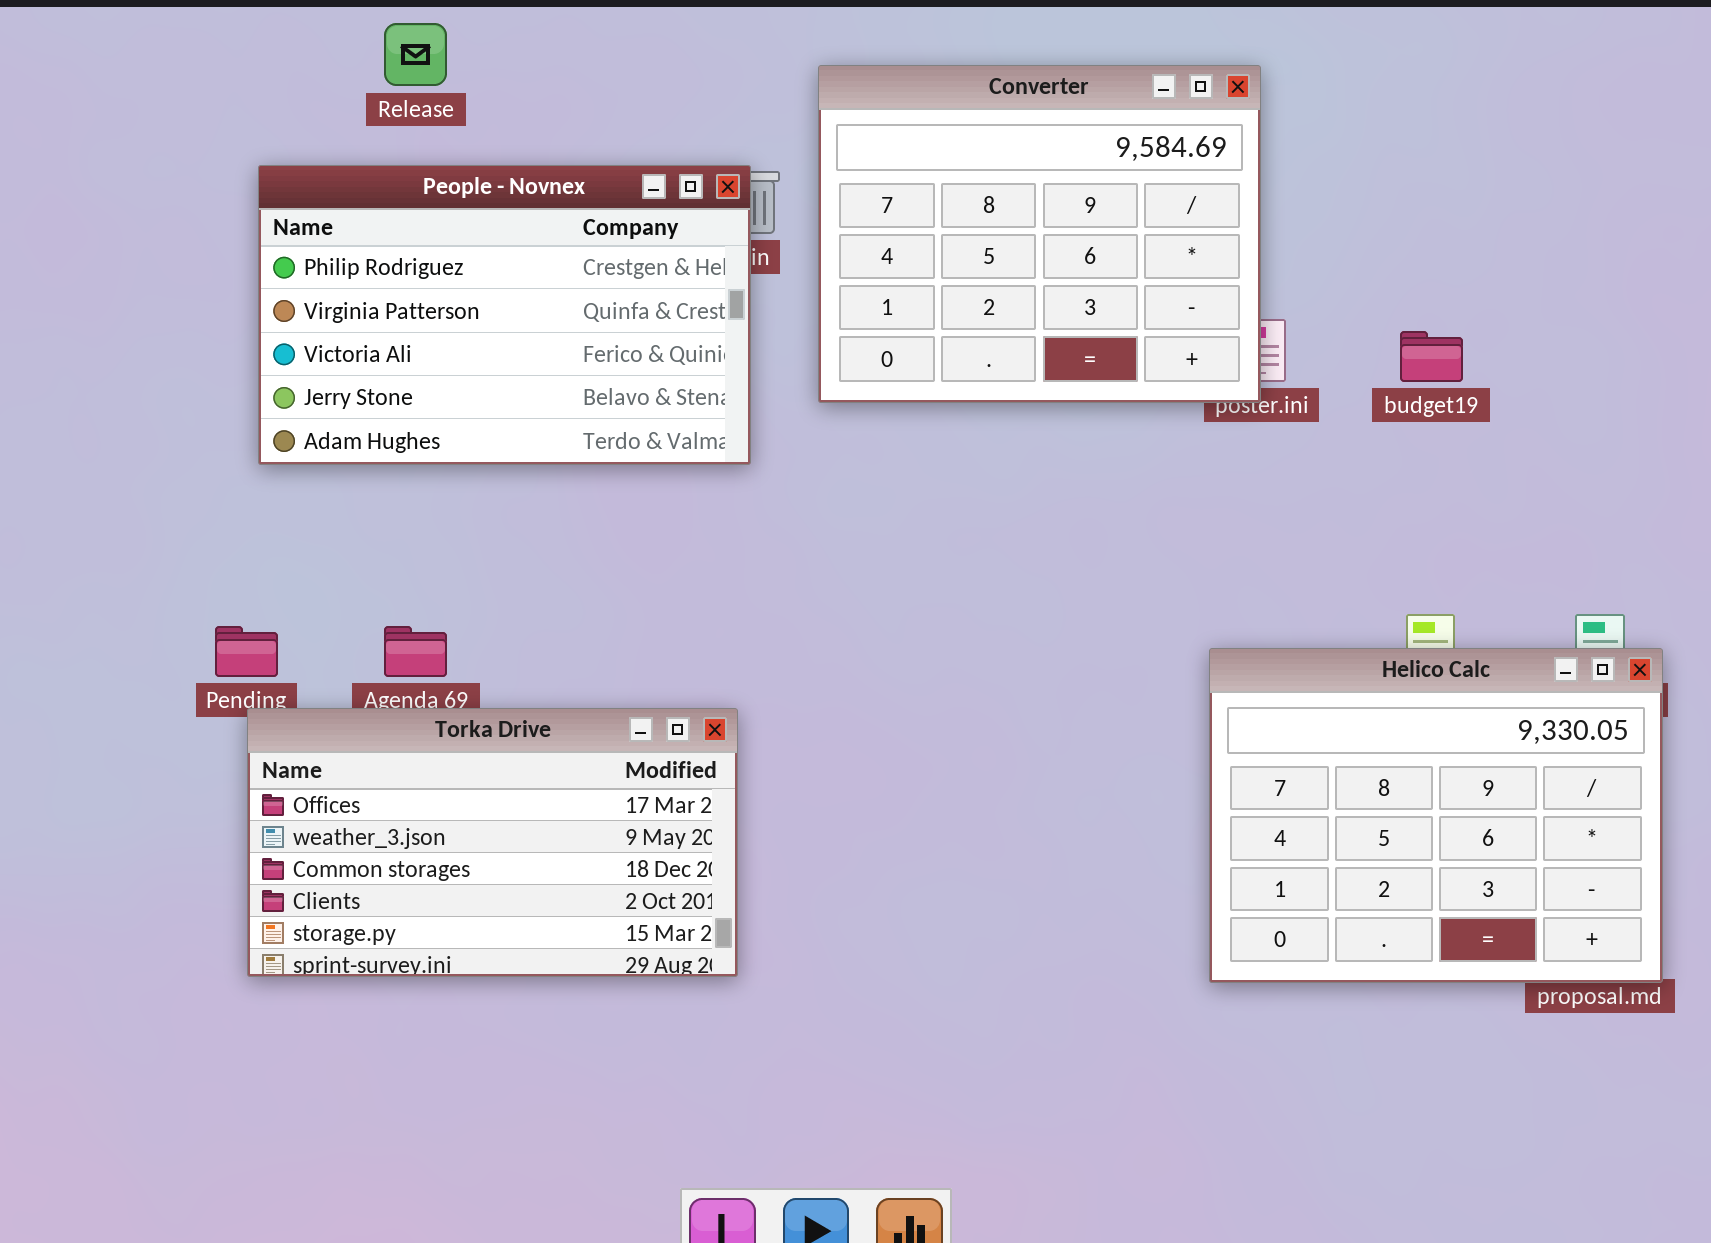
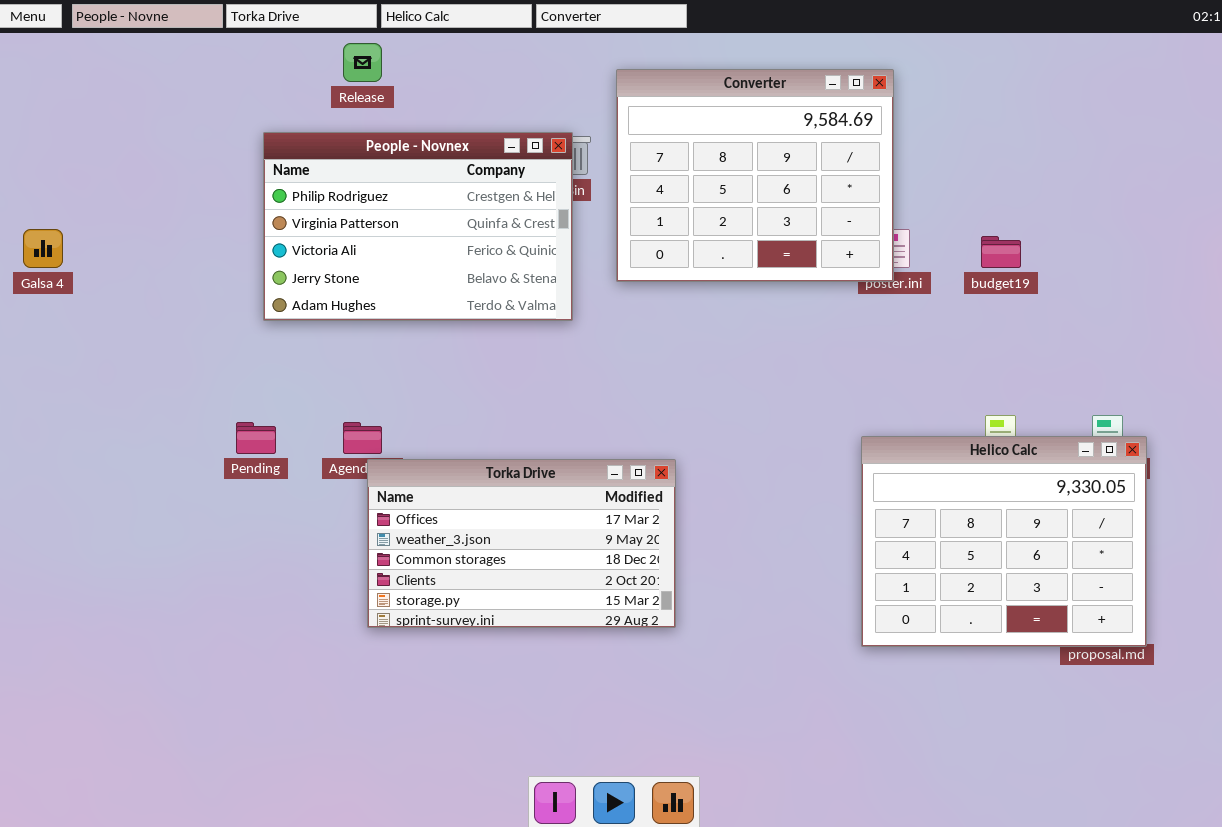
Torka Drive: [247,708,738,977] -> [367,459,676,628], moved

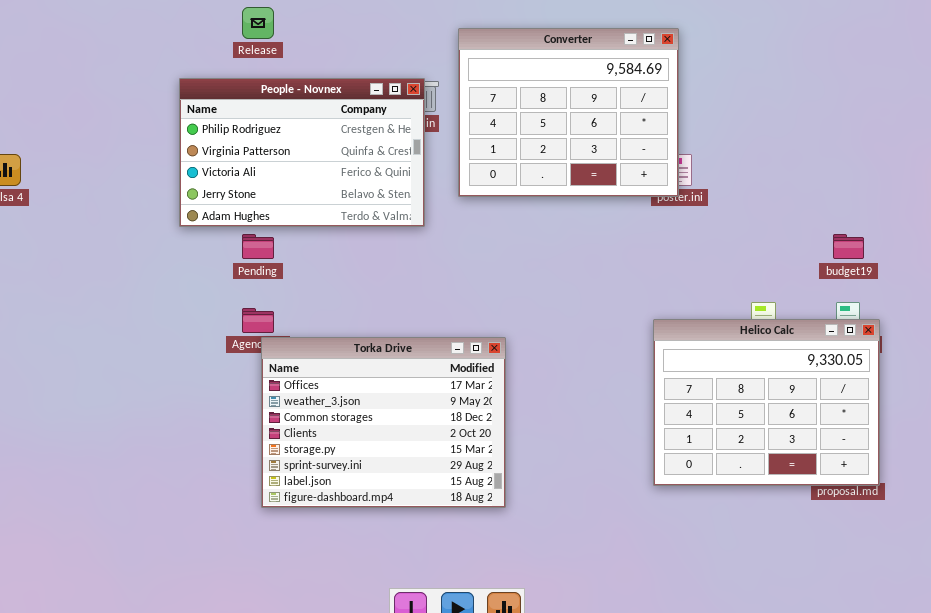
budget19: [981,236,1021,268] -> [833,234,864,259], moved
Pending: [236,422,276,454] -> [242,234,274,259], moved
Torka Drive: [367,459,676,628] -> [261,337,506,508], resized

